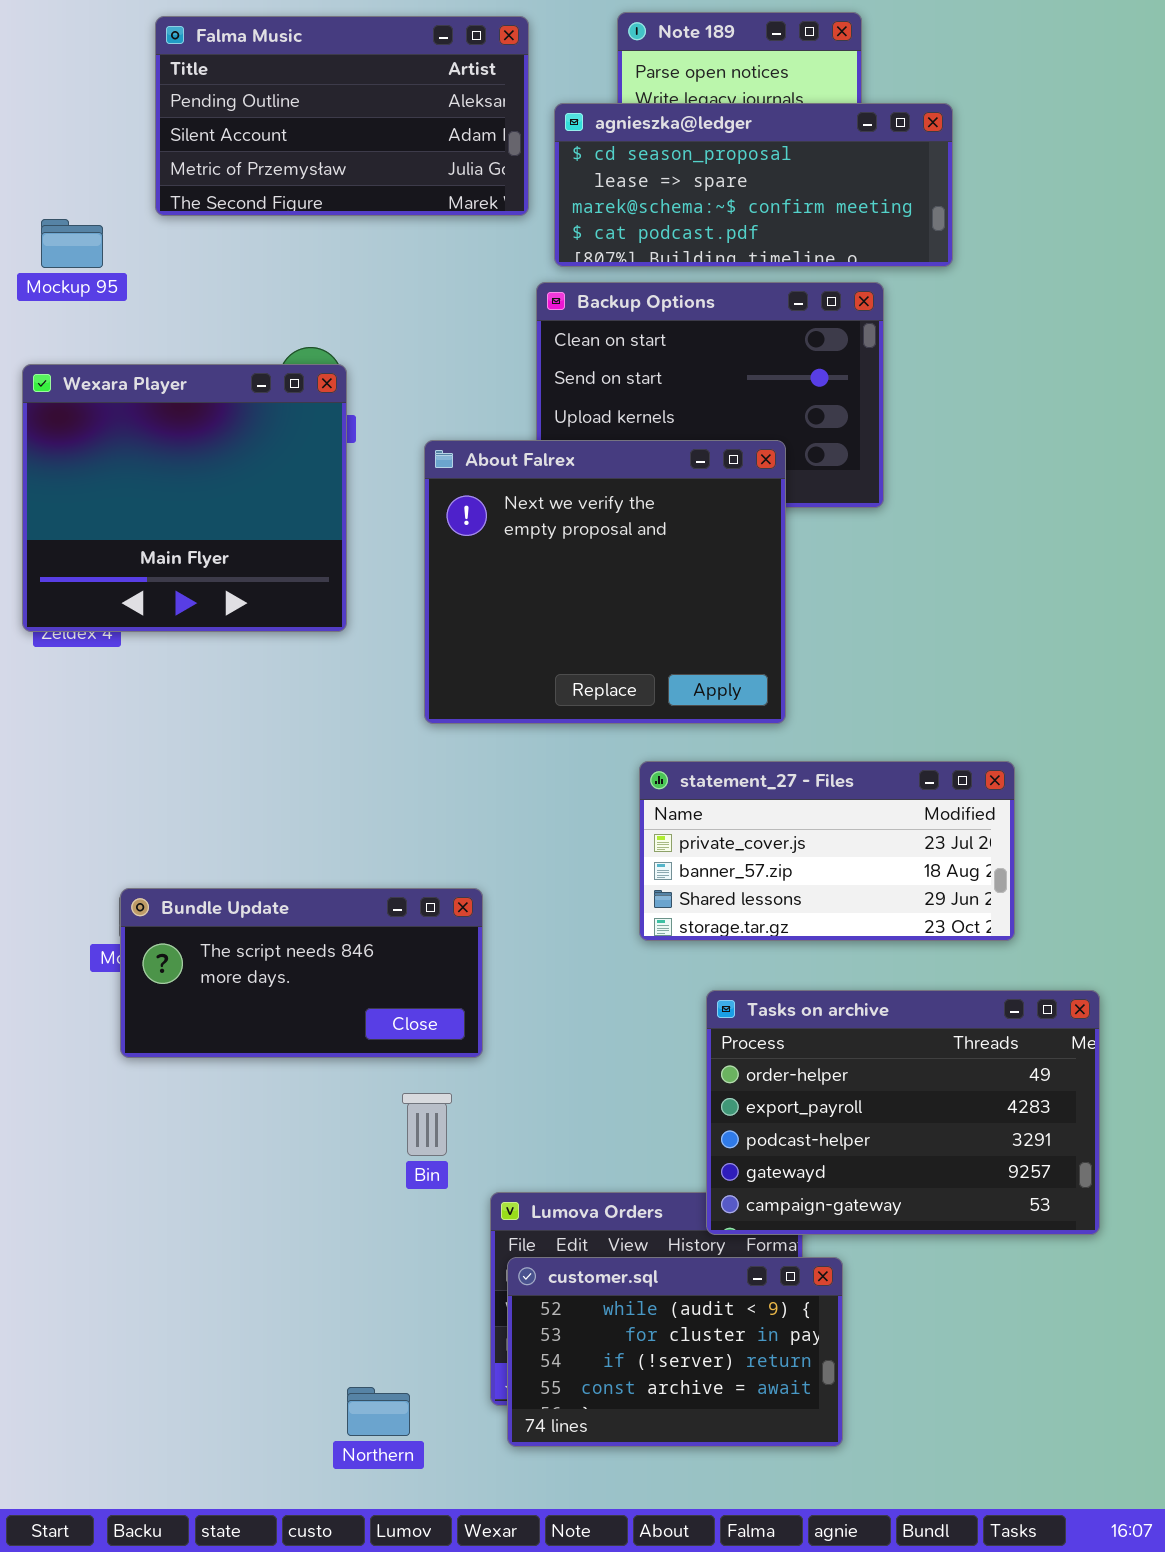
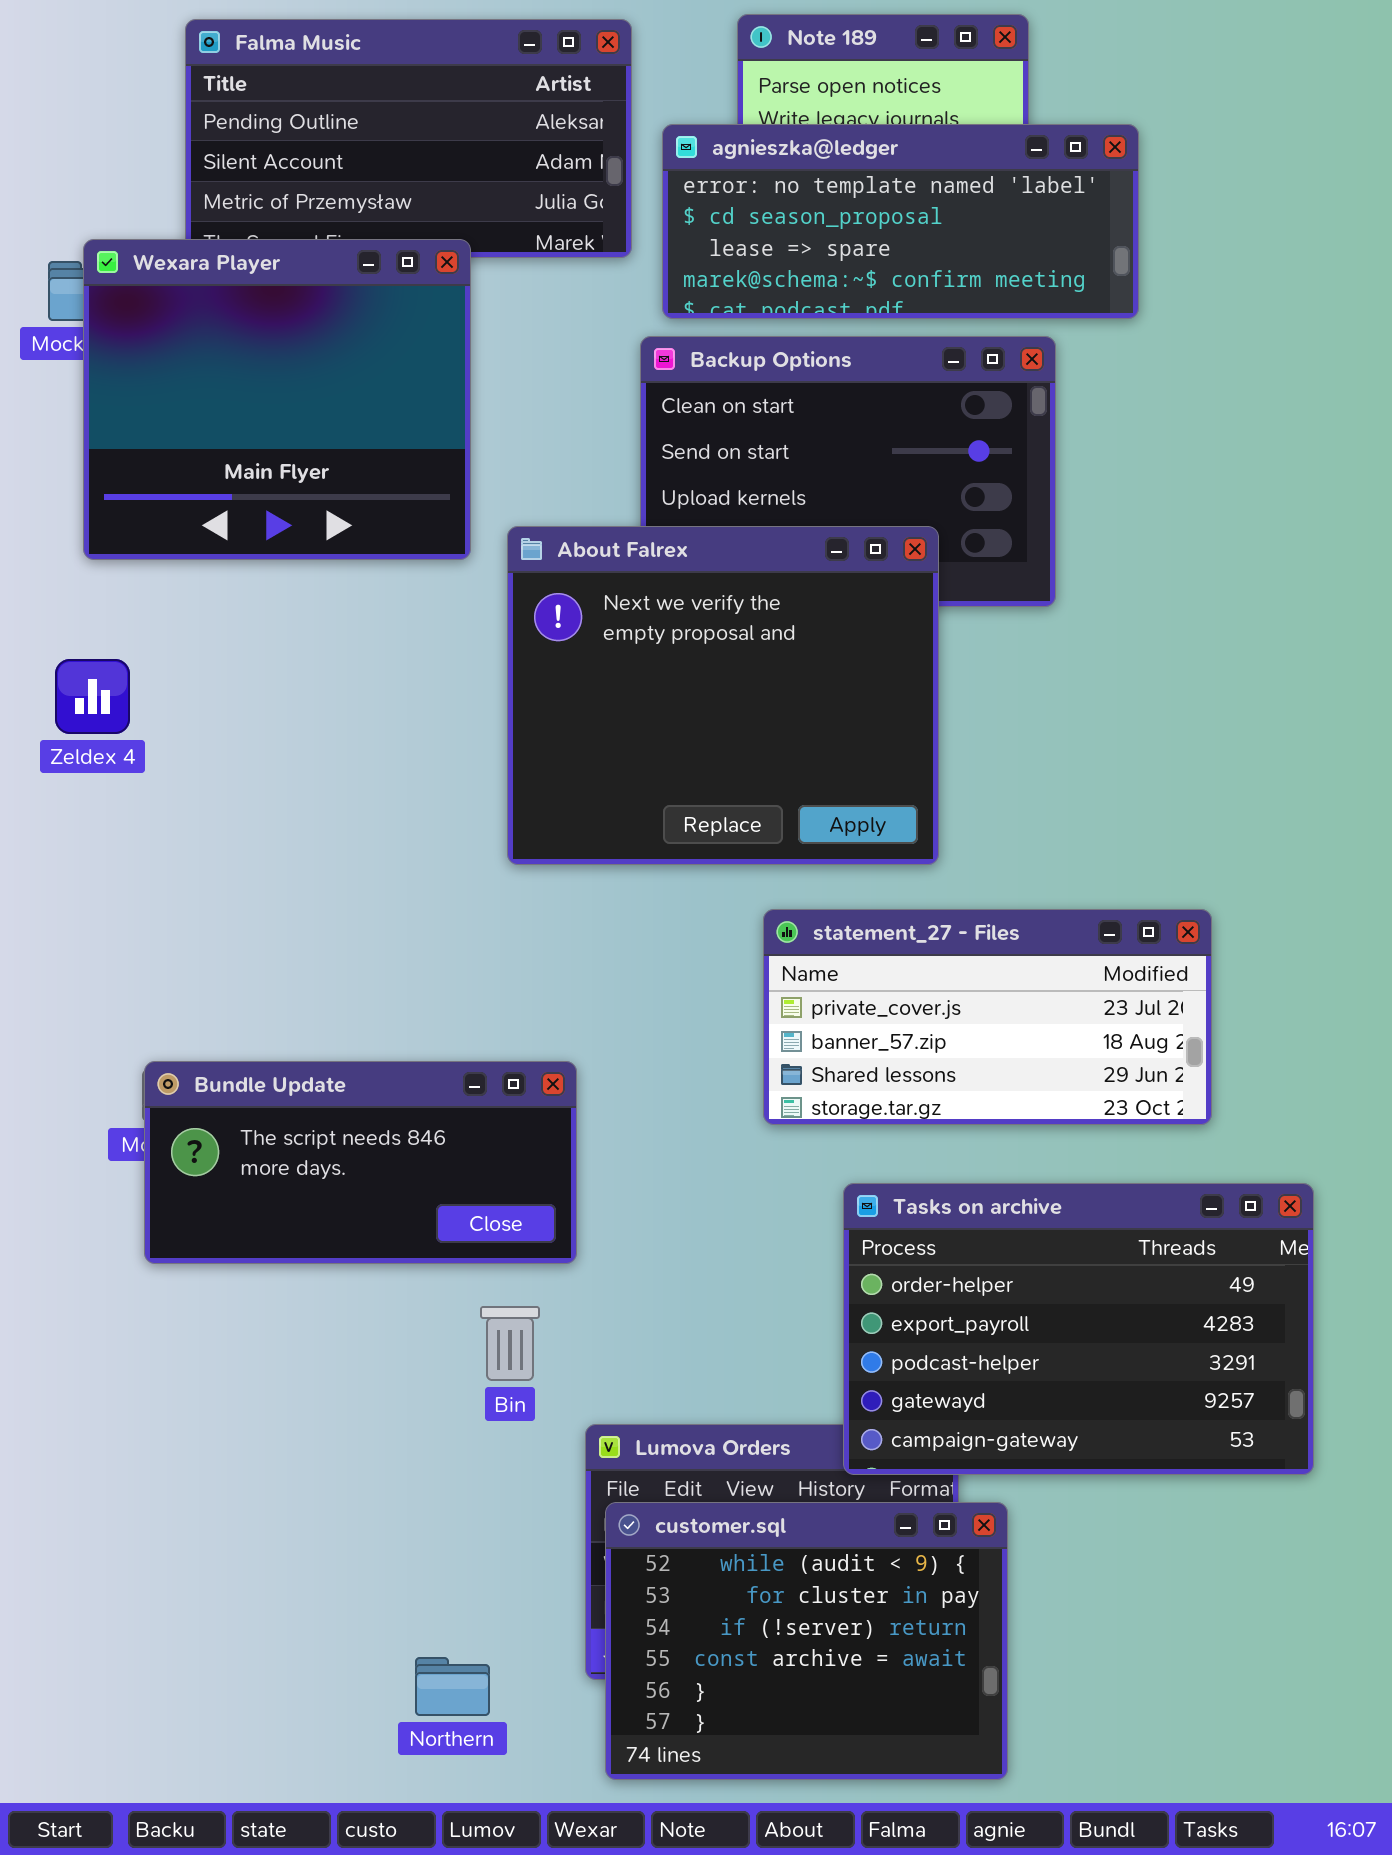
agnieszka@ledger: [554,103,953,267] -> [662,124,1139,319], scrolled up 1 row
Wexara Player: [22,364,347,632] -> [83,239,471,560], moved
customer.sql: [507,1257,843,1447] -> [605,1502,1008,1780], resized

